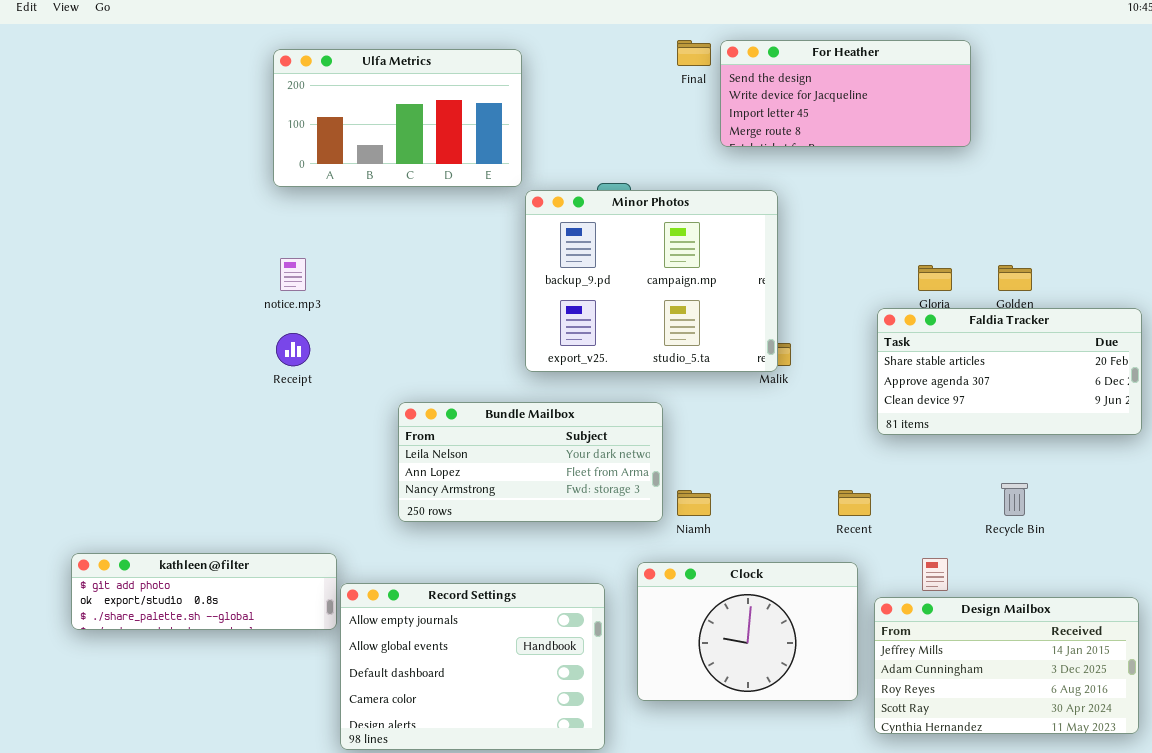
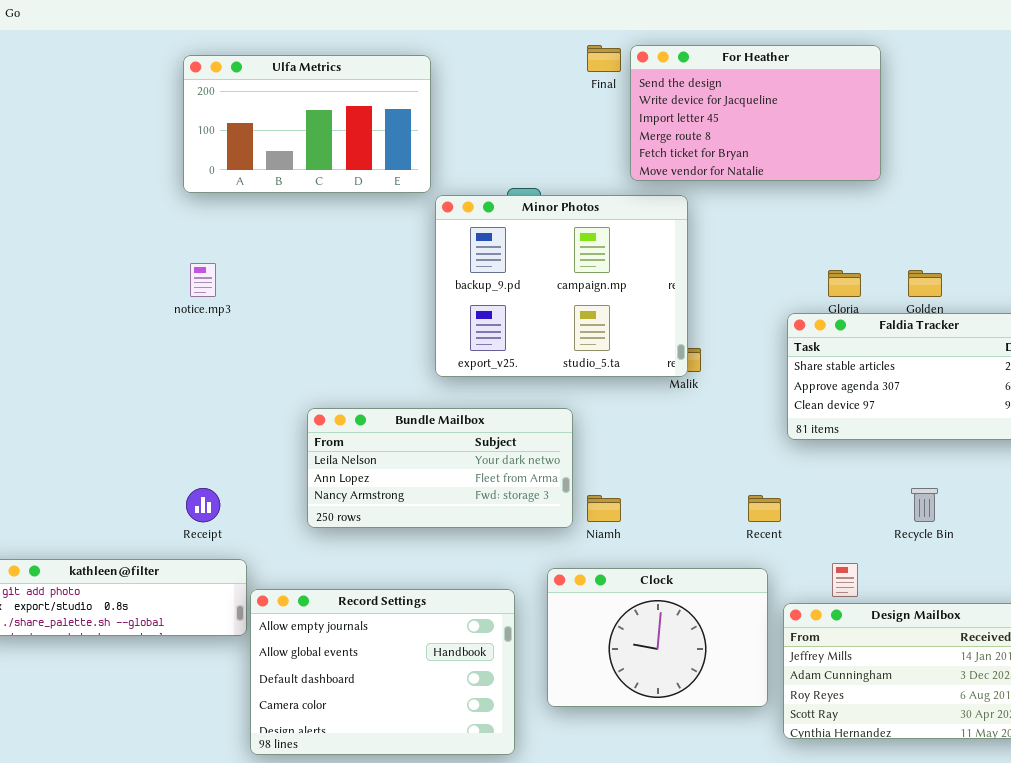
For Heather: [720,40,971,147] -> [630,45,881,181], resized
Receipt: [276,333,310,366] -> [186,488,220,522], moved

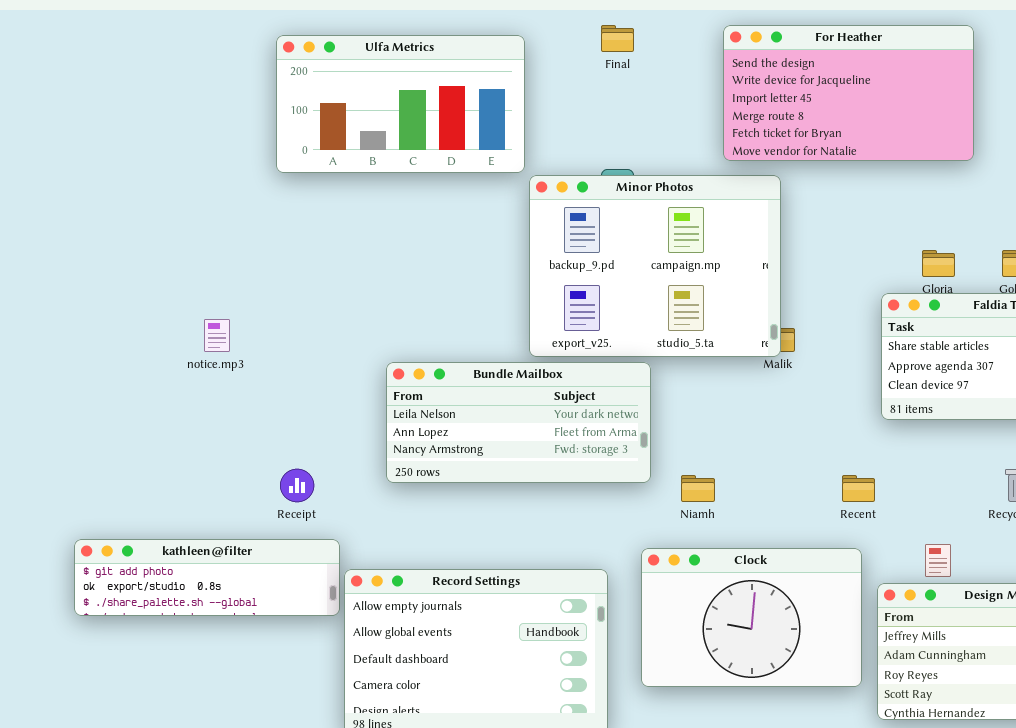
Final: [587,45,621,72] -> [601,25,634,52], moved
notice.mp3: [190,263,216,297] -> [204,319,230,352], moved
Bundle Mailbox: [307,408,573,528] -> [386,362,651,483], moved

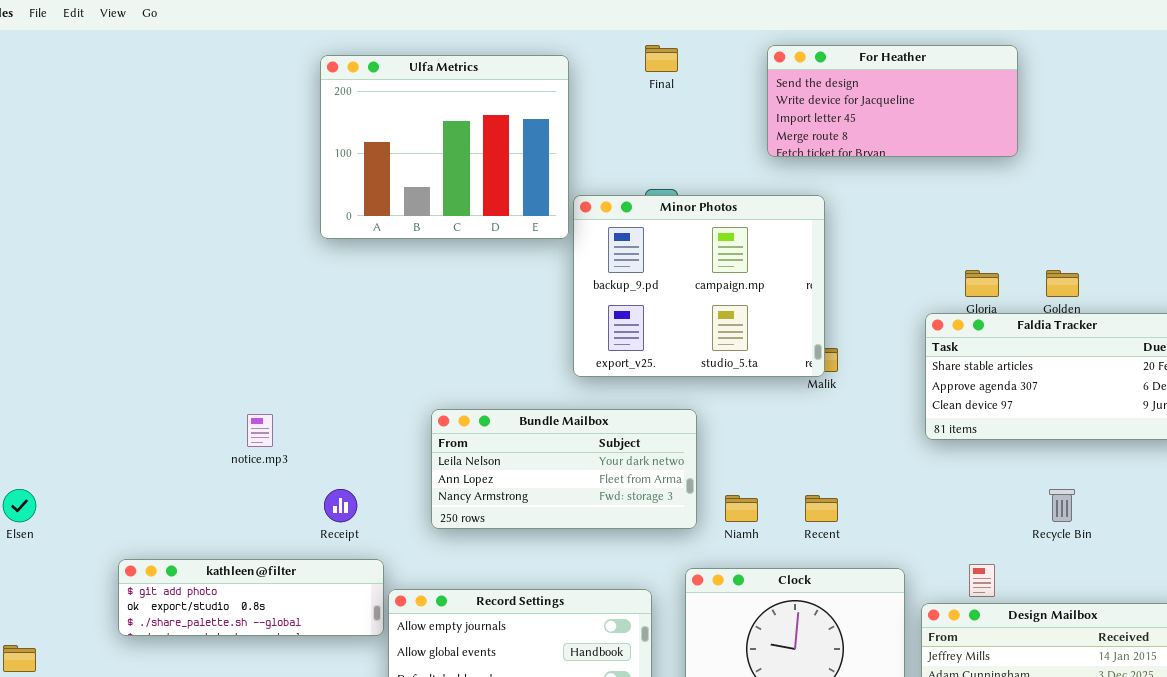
For Heather: [723,25,974,161] -> [767,45,1018,157], resized
Ulfa Metrics: [276,35,525,173] -> [320,55,569,239], resized
notice.mp3: [204,319,230,352] -> [247,414,273,447], moved
Bundle Mailbox: [386,362,651,483] -> [431,409,697,529], moved
Recent: [842,475,875,502] -> [805,495,838,522], moved

